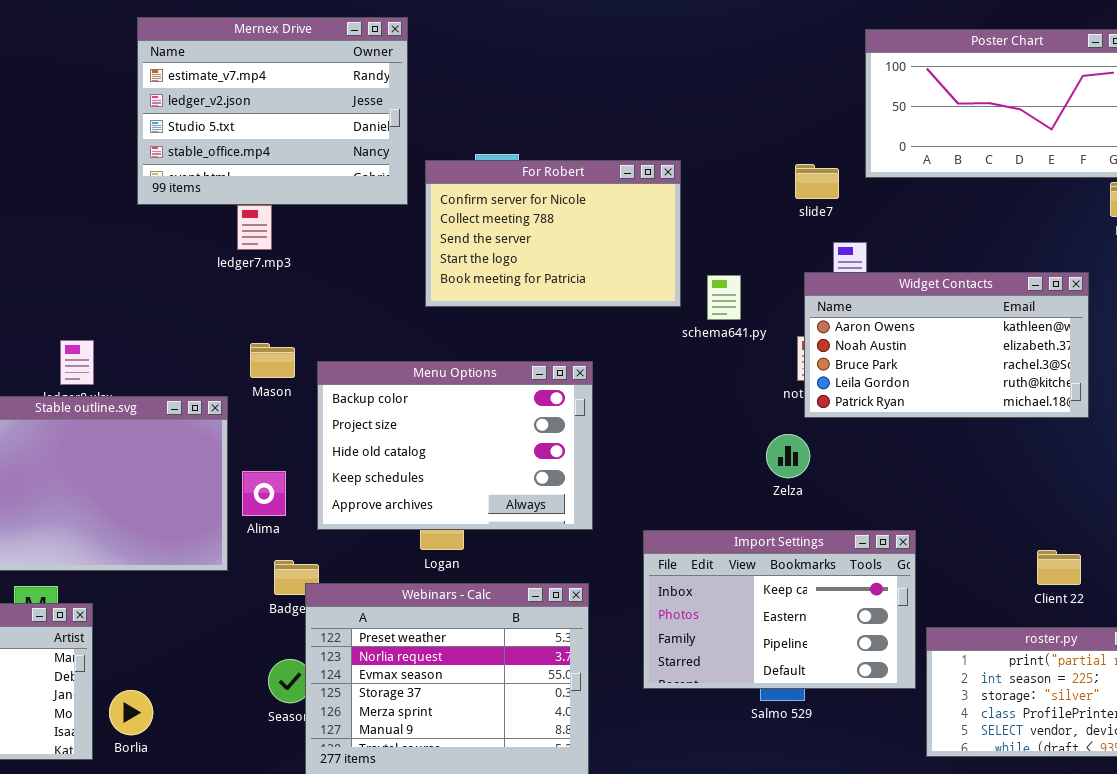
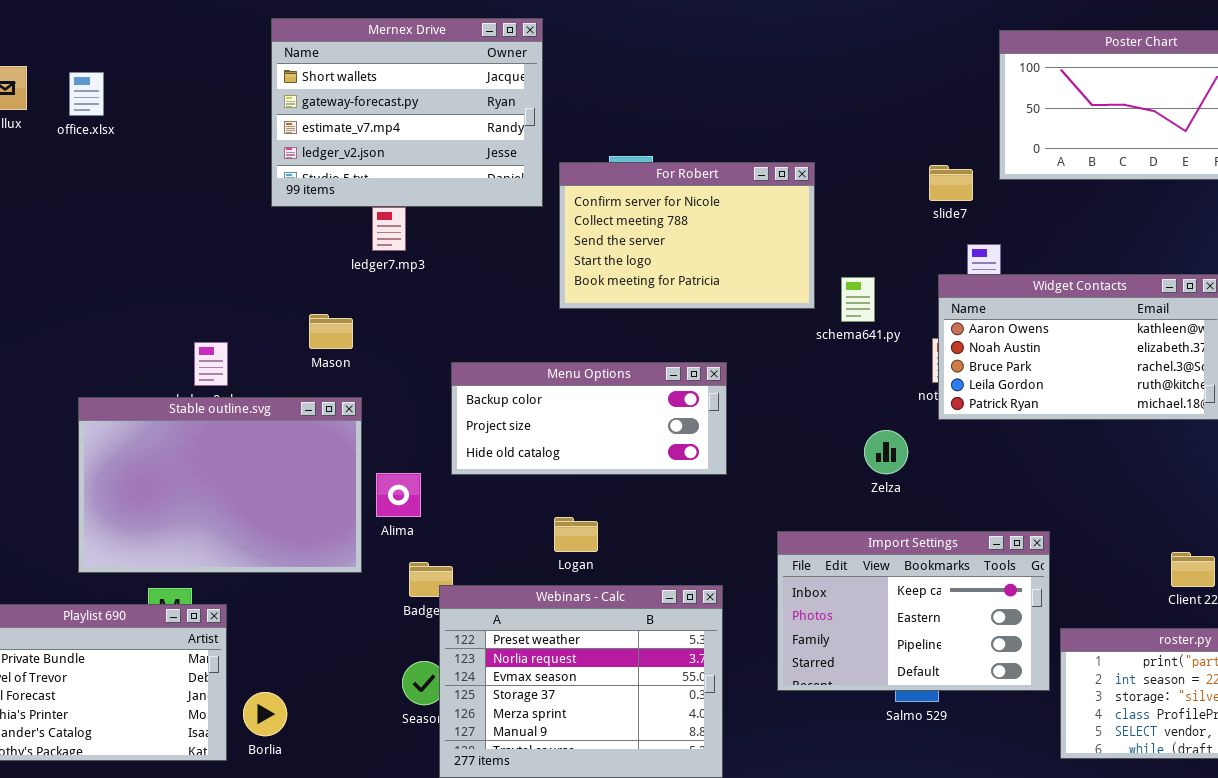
Mernex Drive: [137,17,408,205] -> [271,18,543,207], scrolled up 2 rows
Mason: [250,343,295,378] -> [309,314,353,349], moved
Menu Options: [317,361,593,530] -> [451,362,727,475], resized
Zelza: [766,434,810,478] -> [864,430,908,474], moved

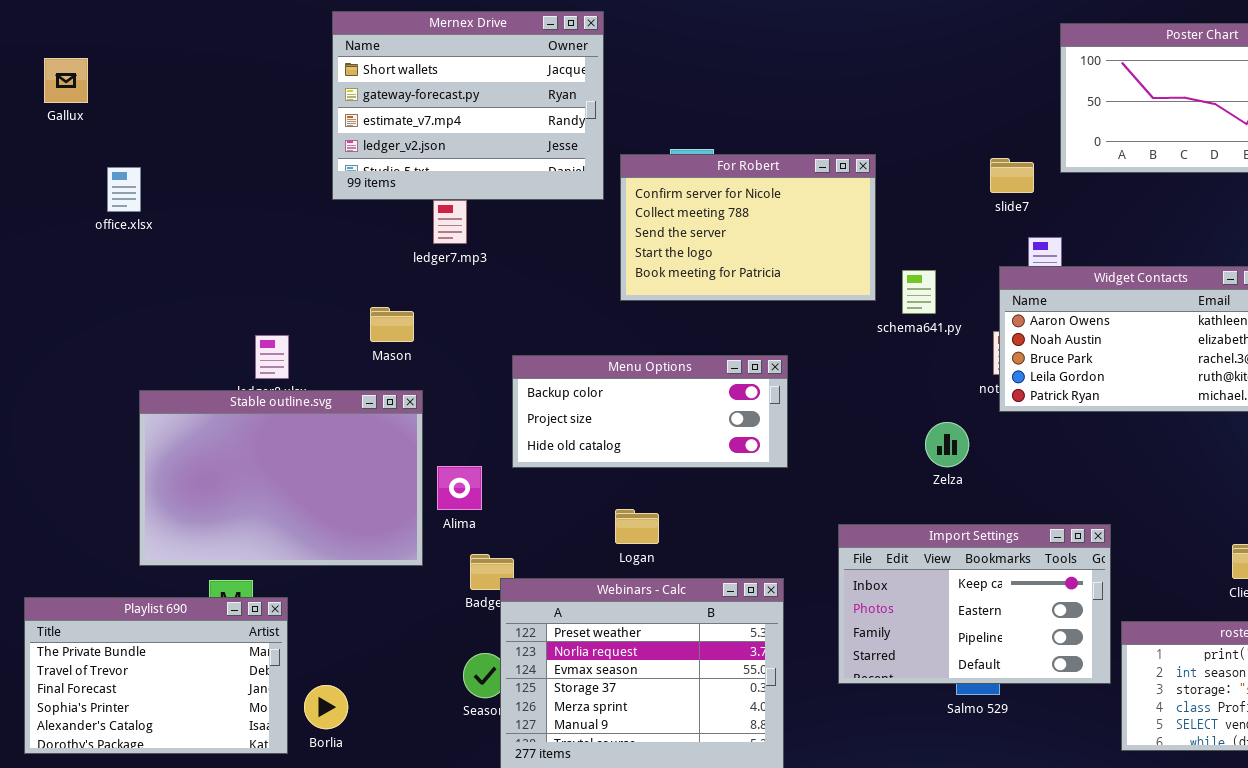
office.xlsx: [69,72,104,116] -> [107,167,141,212], moved

